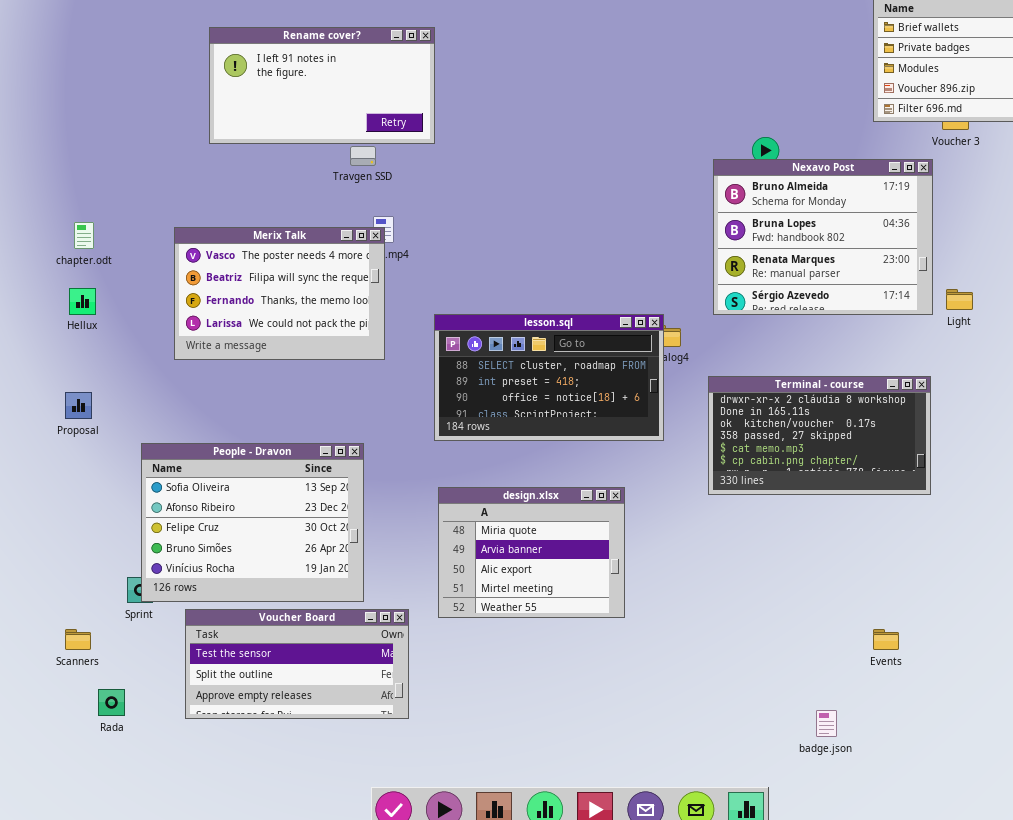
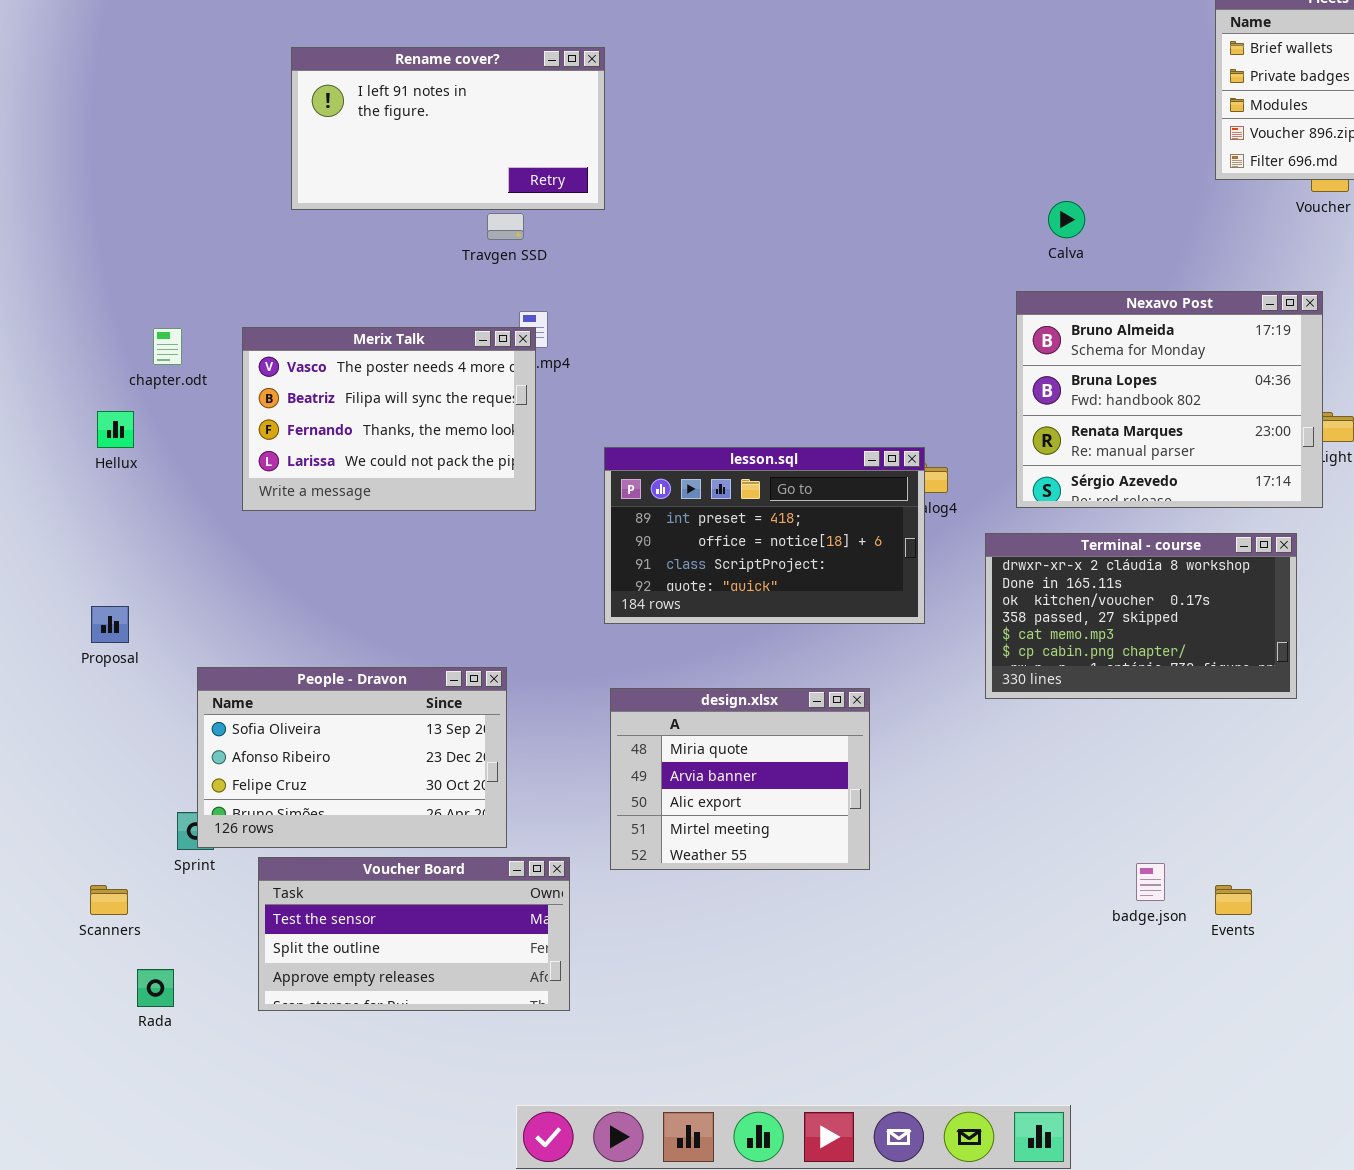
Nexavo Post: [713,159,933,315] -> [1016,291,1323,508], moved
chapter.odt: [74,222,94,249] -> [153,328,182,365], moved
lesson.sql: [434,314,664,441] -> [604,447,925,624], scrolled down 1 row
Proposal: [65,392,92,419] -> [91,606,129,643], moved
People - Dravon: [141,443,364,602] -> [197,667,507,848], resized
badge.json: [816,710,837,737] -> [1136,863,1165,901], moved

